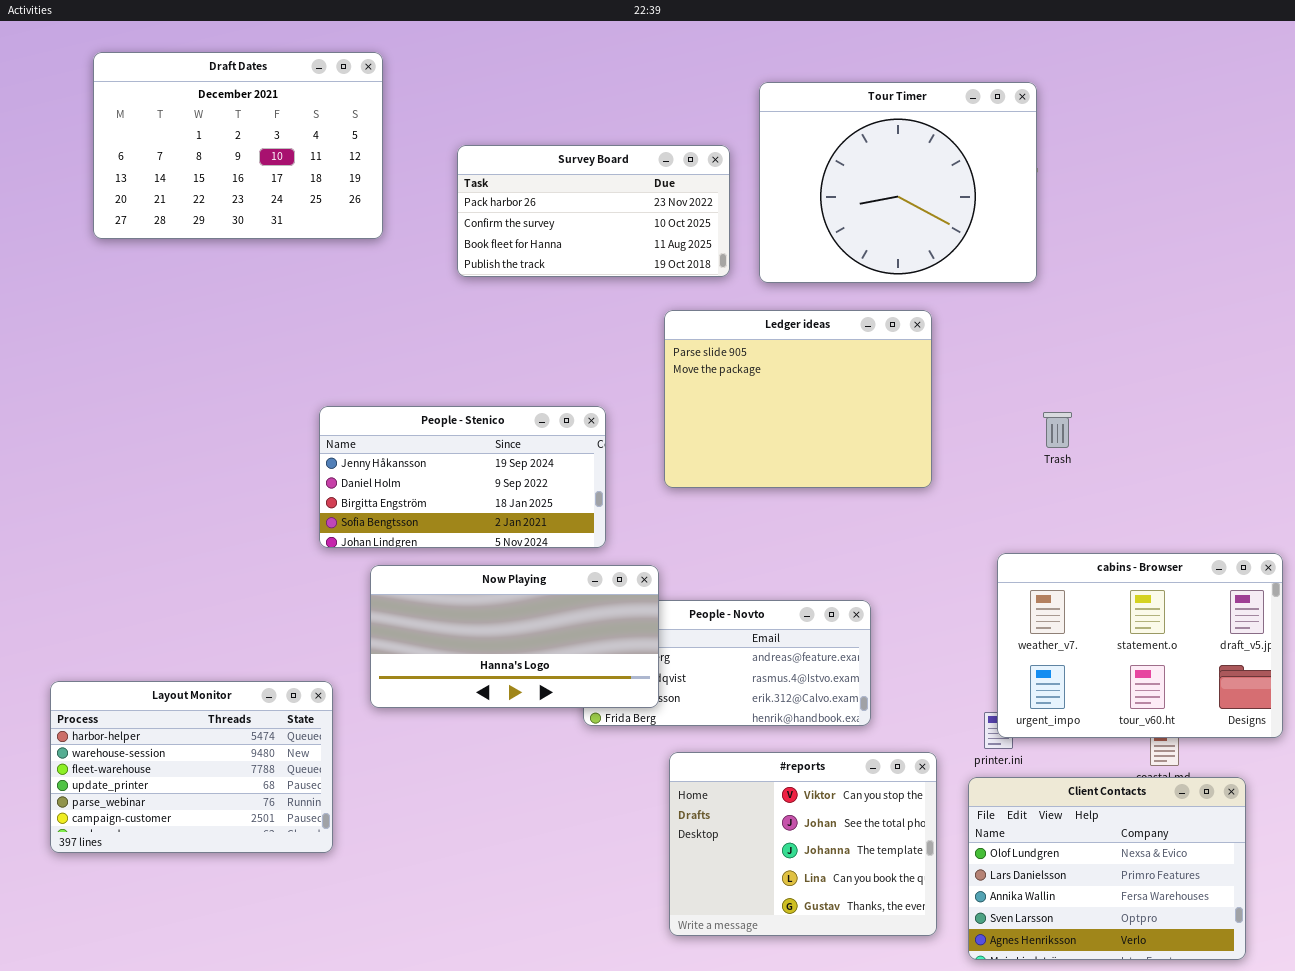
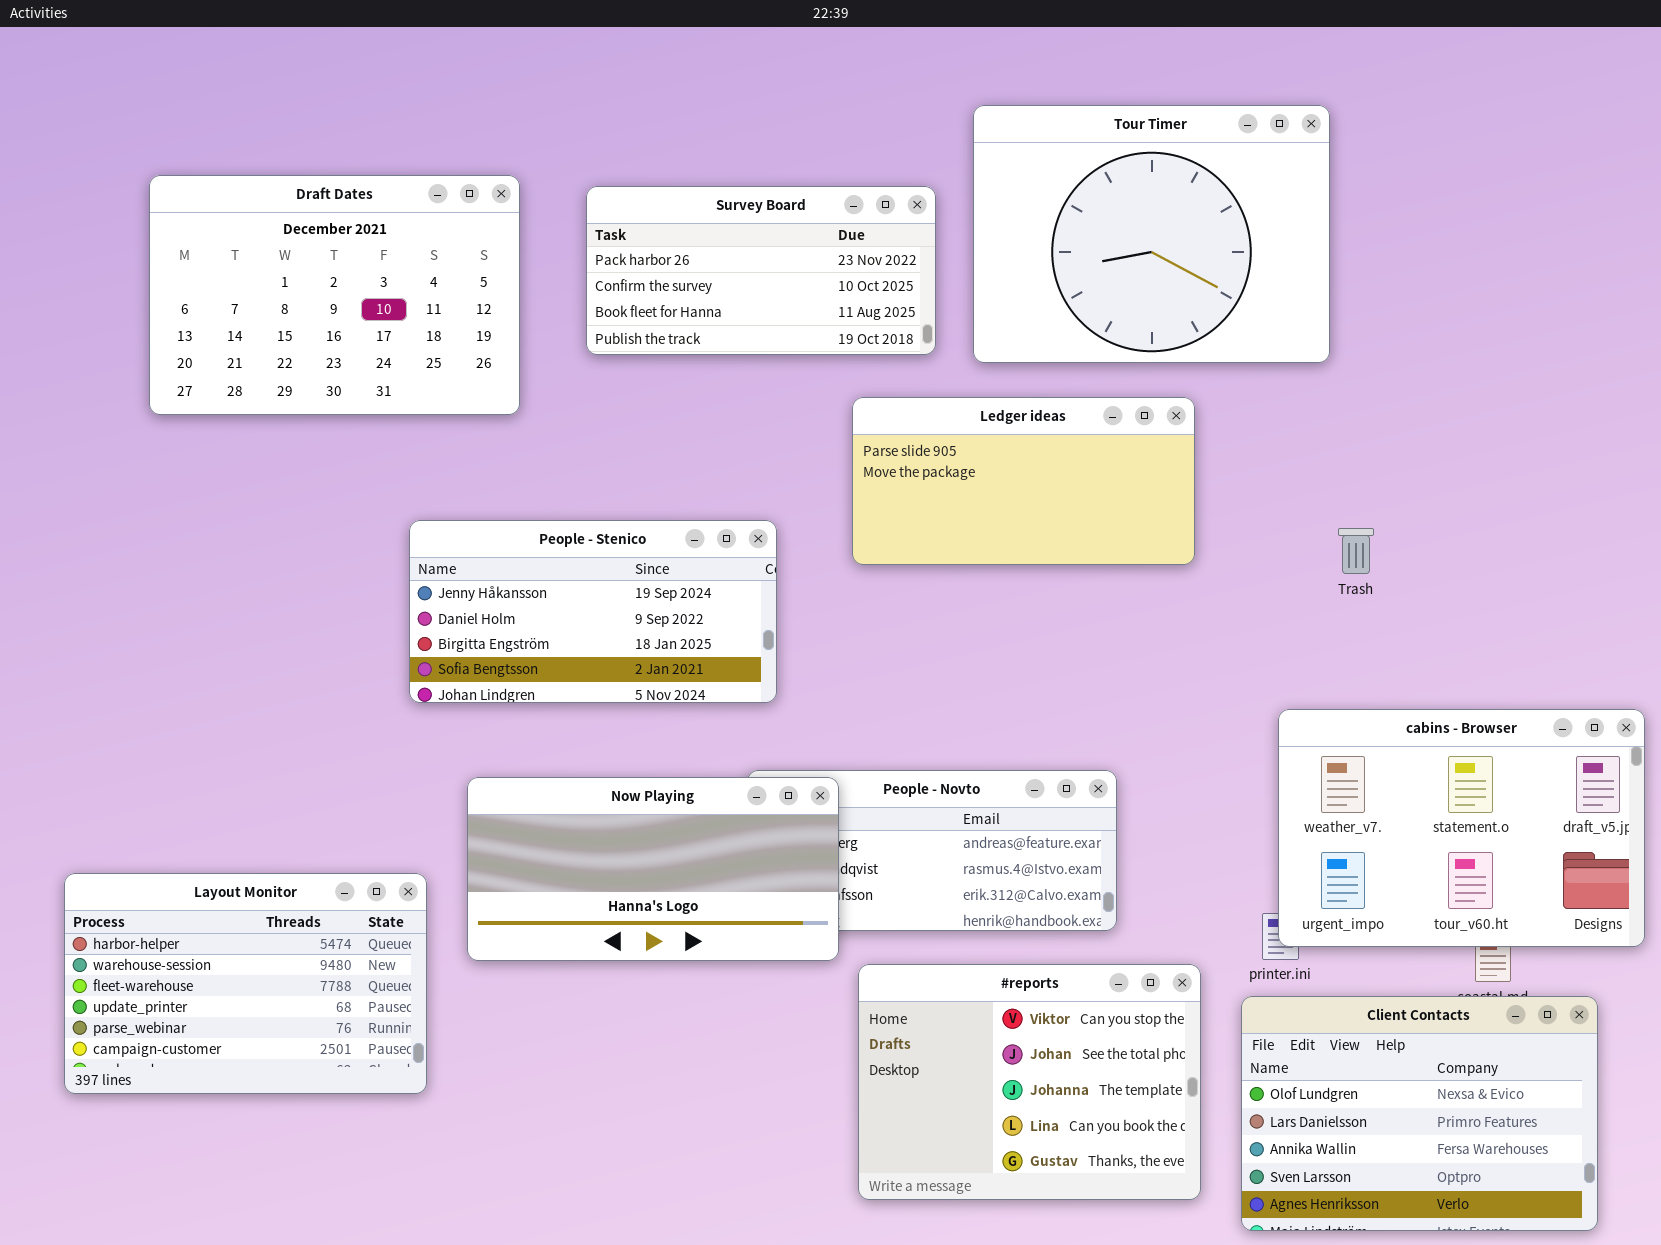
Draft Dates: [93,52,383,239] -> [149,175,520,415], moved
Ledger ideas: [664,310,932,488] -> [852,397,1195,565], resized
Now Playing: [370,565,659,708] -> [467,777,839,961], moved

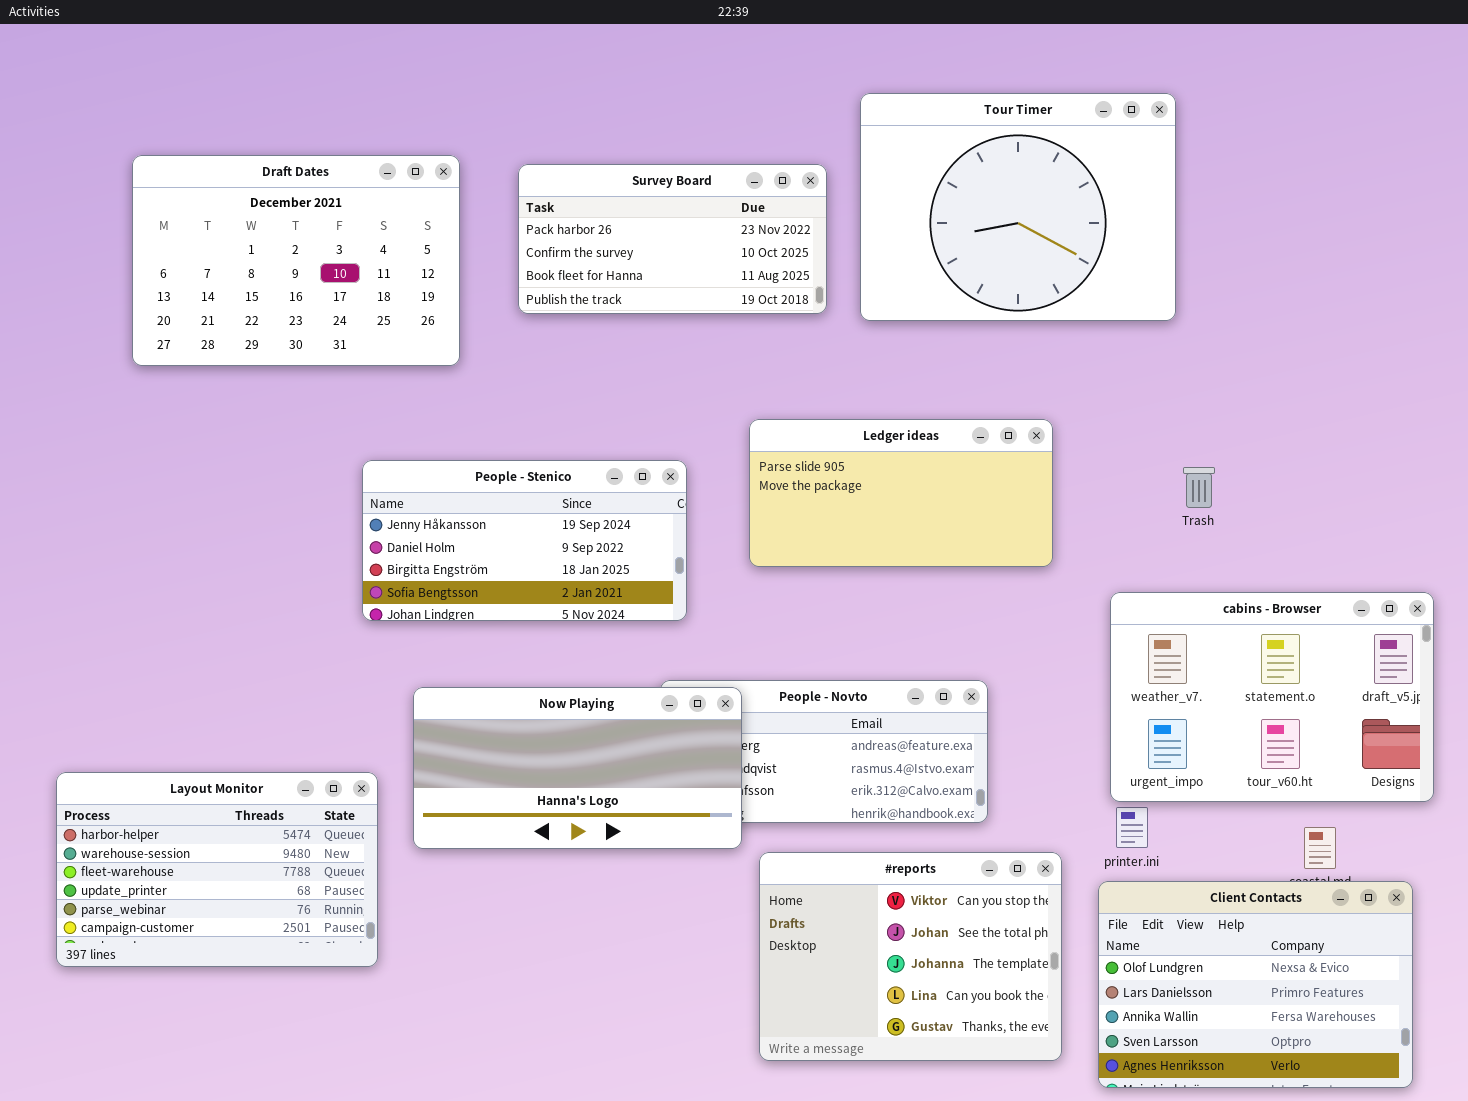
Ledger ideas: [852,397,1195,565] -> [749,419,1053,567], moved
cabins - Browser: [1278,709,1645,947] -> [1110,592,1434,802], moved

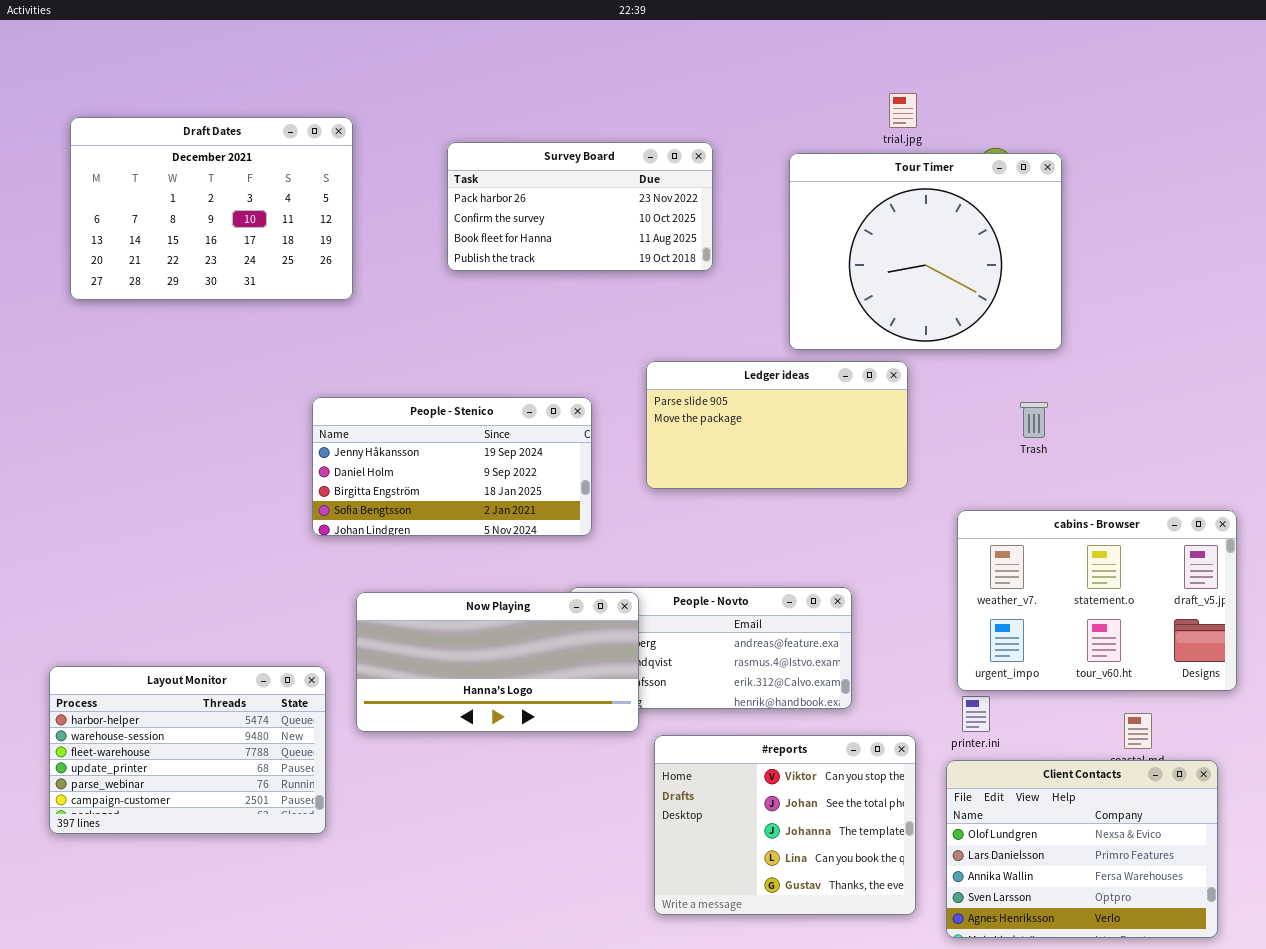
Tour Timer: [860,93,1176,321] -> [789,153,1062,350], moved
Draft Dates: [132,155,460,366] -> [70,117,353,300], moved

